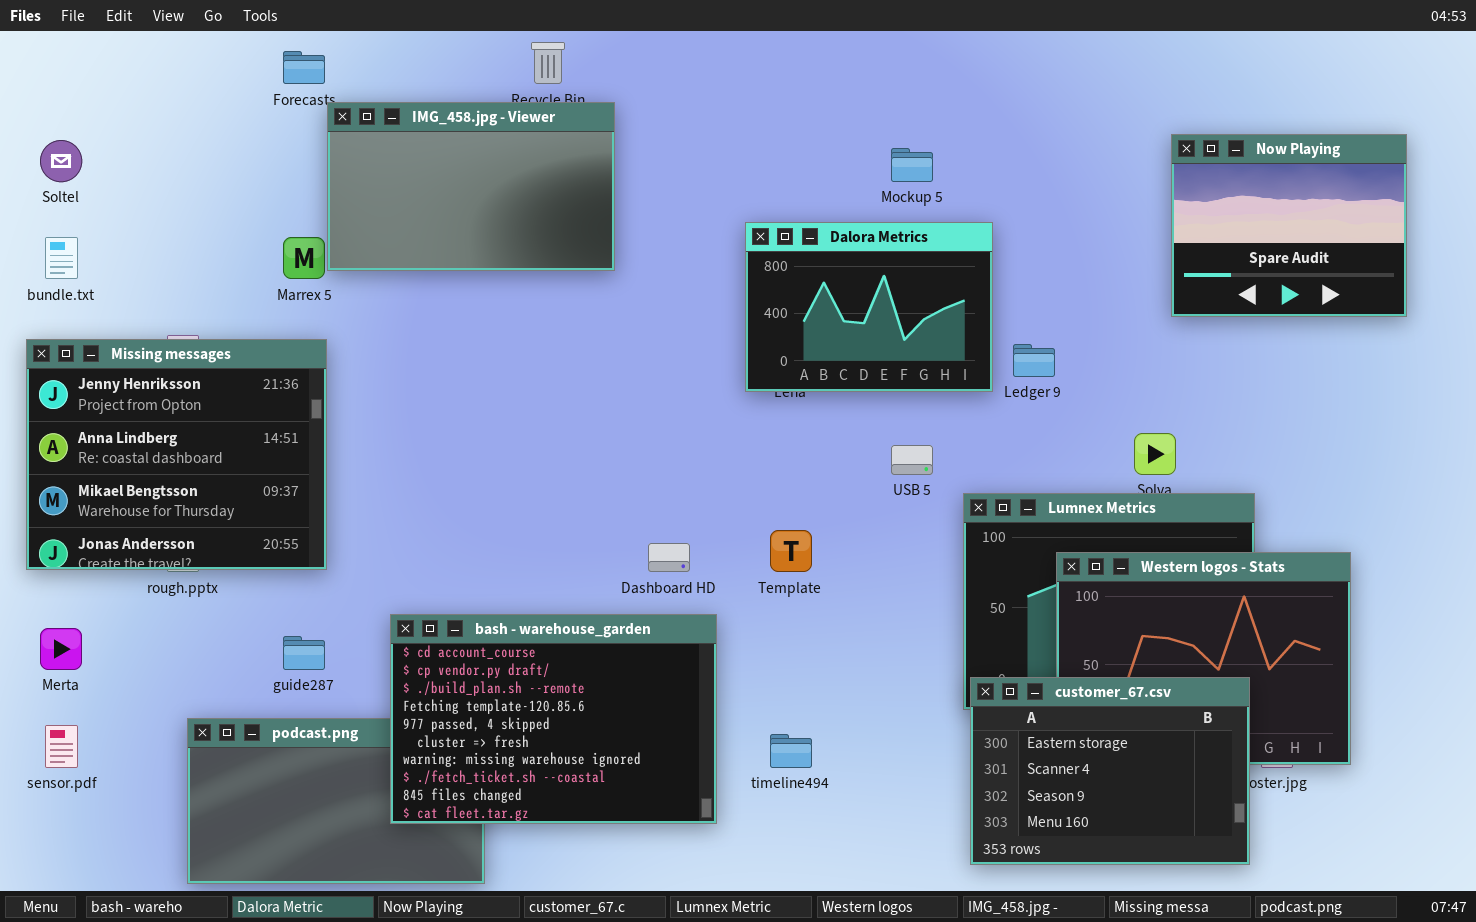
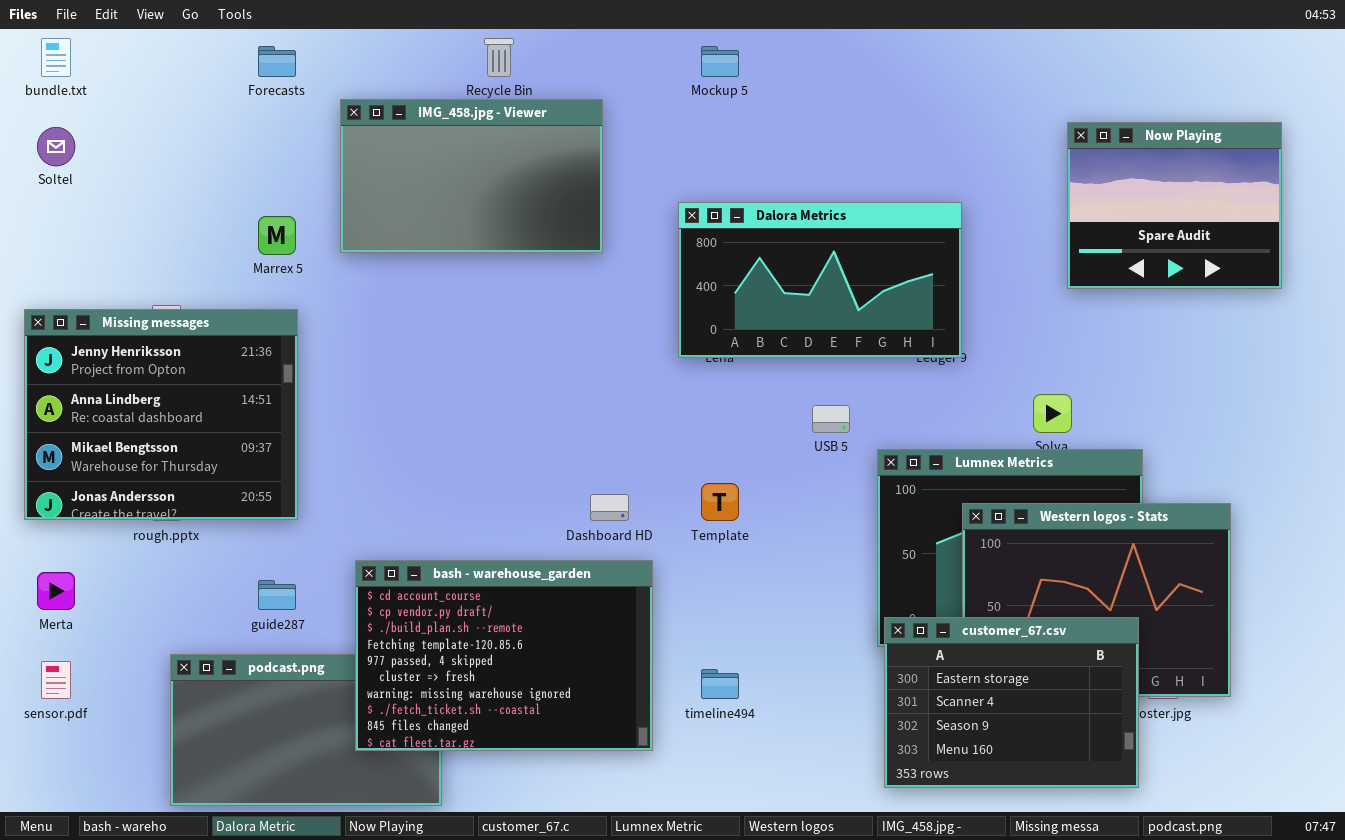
IMG_458.jpg - Viewer: [327,102,615,271] -> [340,99,603,253], moved
Mockup 5: [891,148,933,182] -> [701,46,739,77], moved
Dalora Metrics: [745,222,993,392] -> [678,202,962,358], resized
bundle.txt: [45,237,78,279] -> [41,38,71,77], moved

